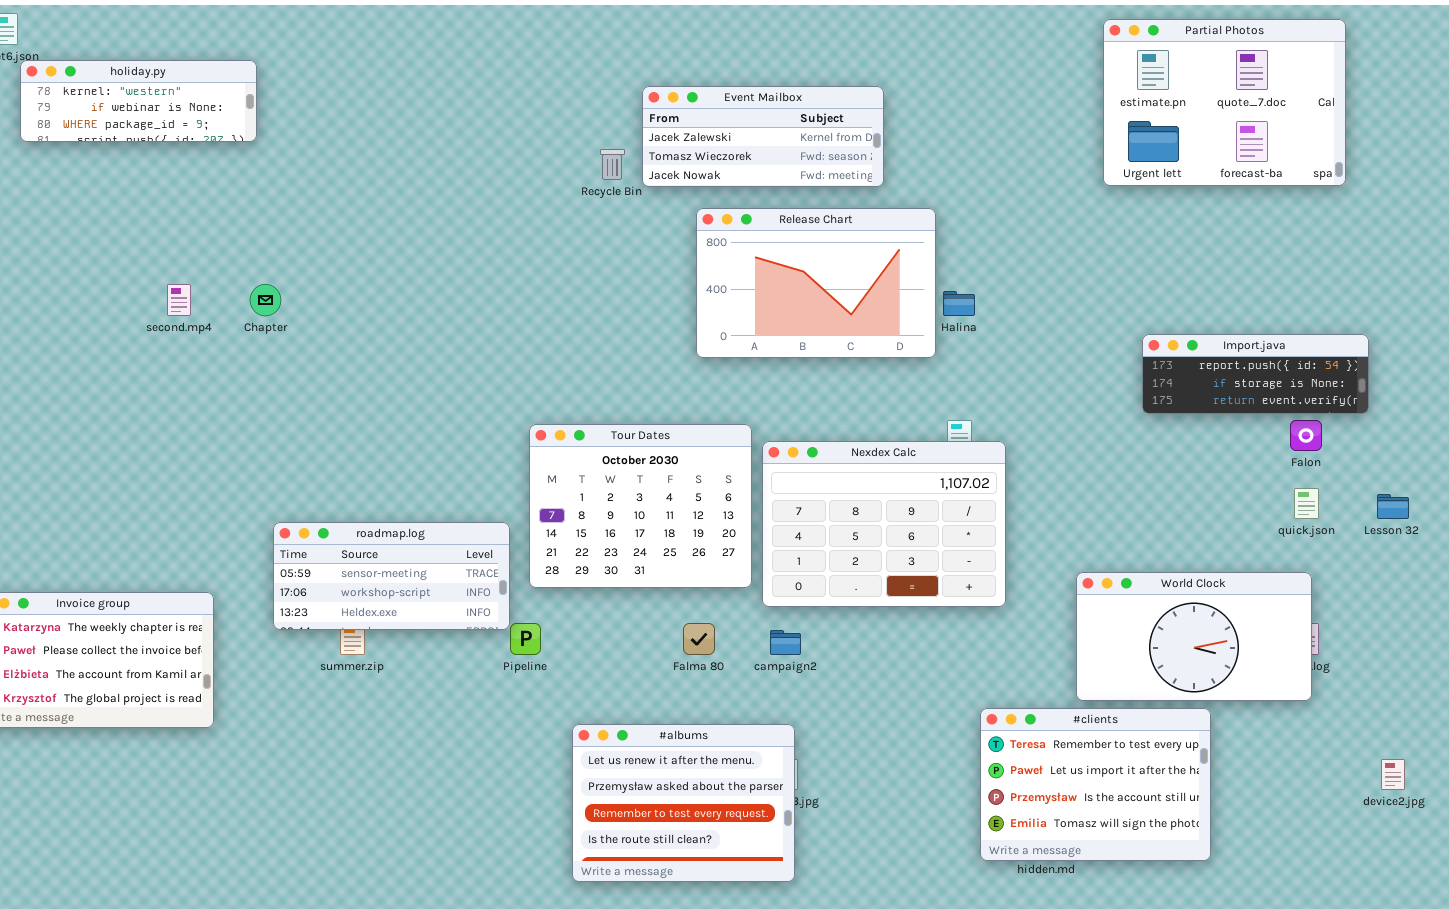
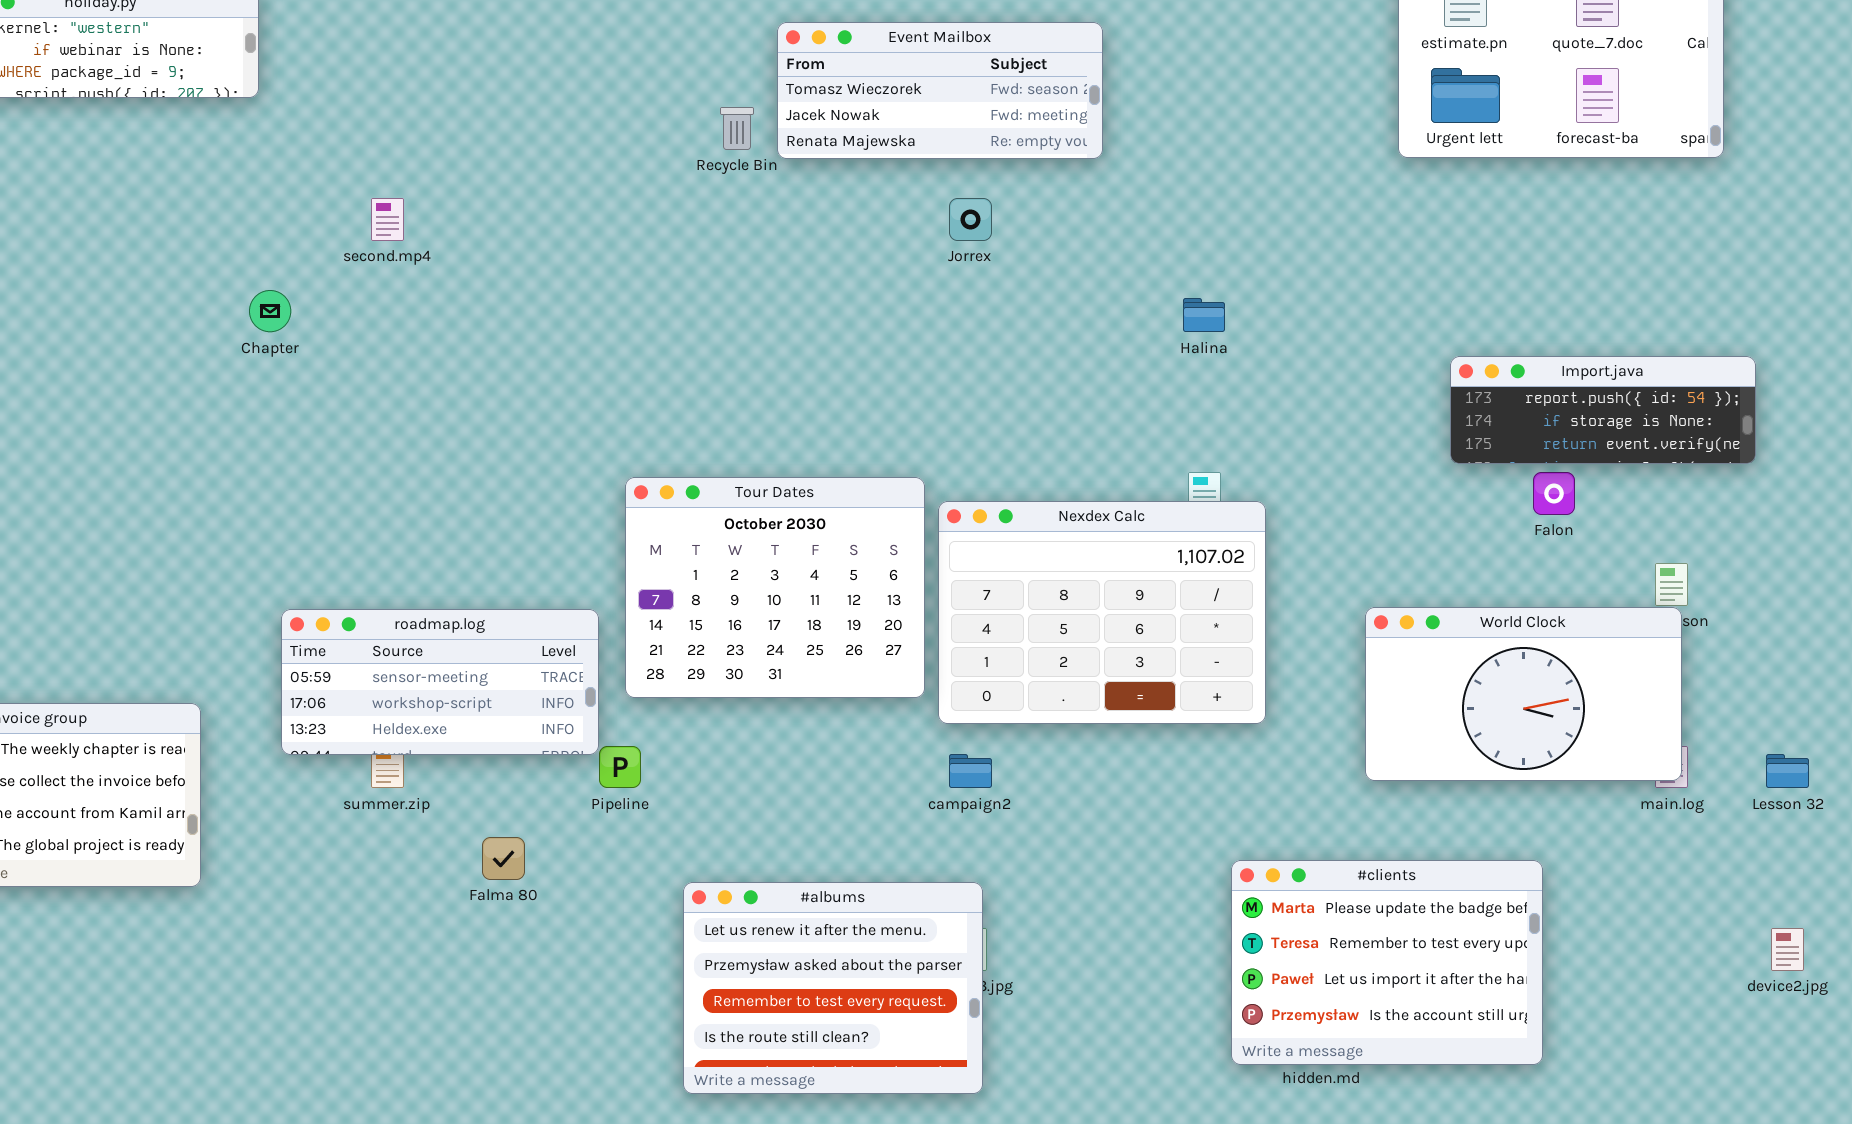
Event Mailbox: [642,86,884,187] -> [777,22,1103,159], scrolled down 1 row
Release Chart: [696,208,936,358] -> none, closed
second.mp4: [167,284,191,316] -> [371,198,404,241], moved
Falon: [1290,420,1322,451] -> [1533,472,1575,515], moved
Lesson 32: [1377,494,1409,519] -> [1766,754,1809,788], moved
World Clock: [1076,572,1312,701] -> [1365,607,1682,781], moved
Falma 80: [683,623,715,655] -> [482,837,525,880], moved
#clients: [980,708,1211,861] -> [1231,860,1543,1065], scrolled up 1 row

